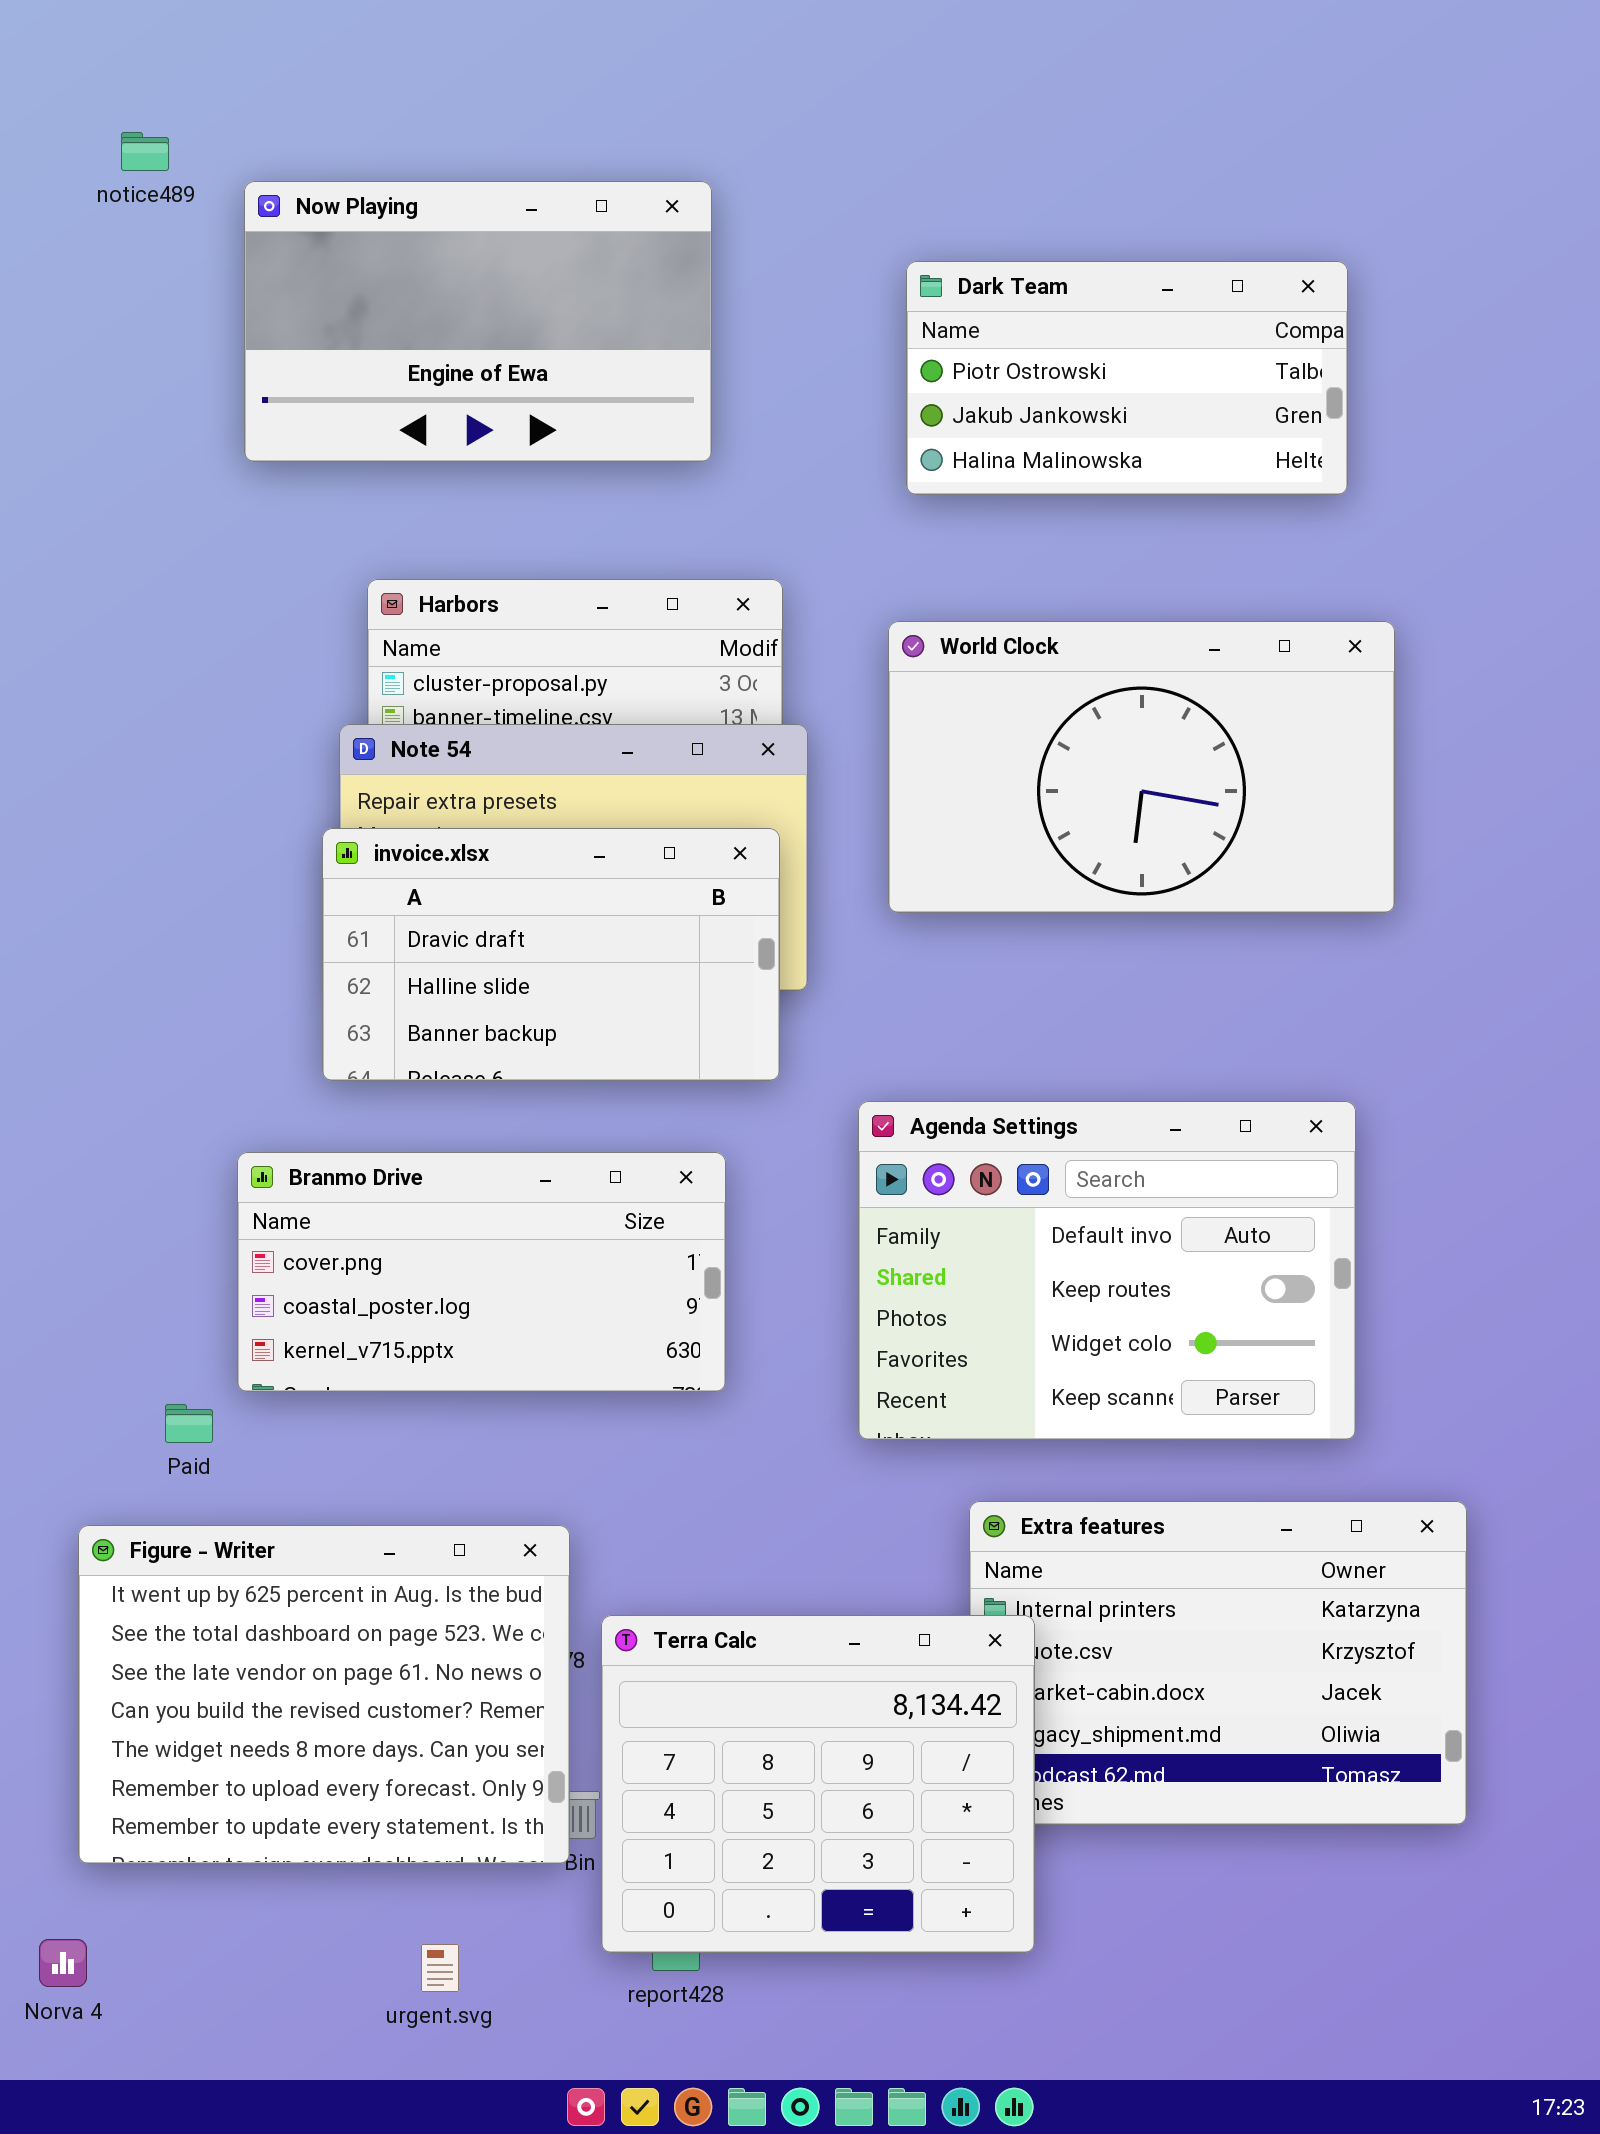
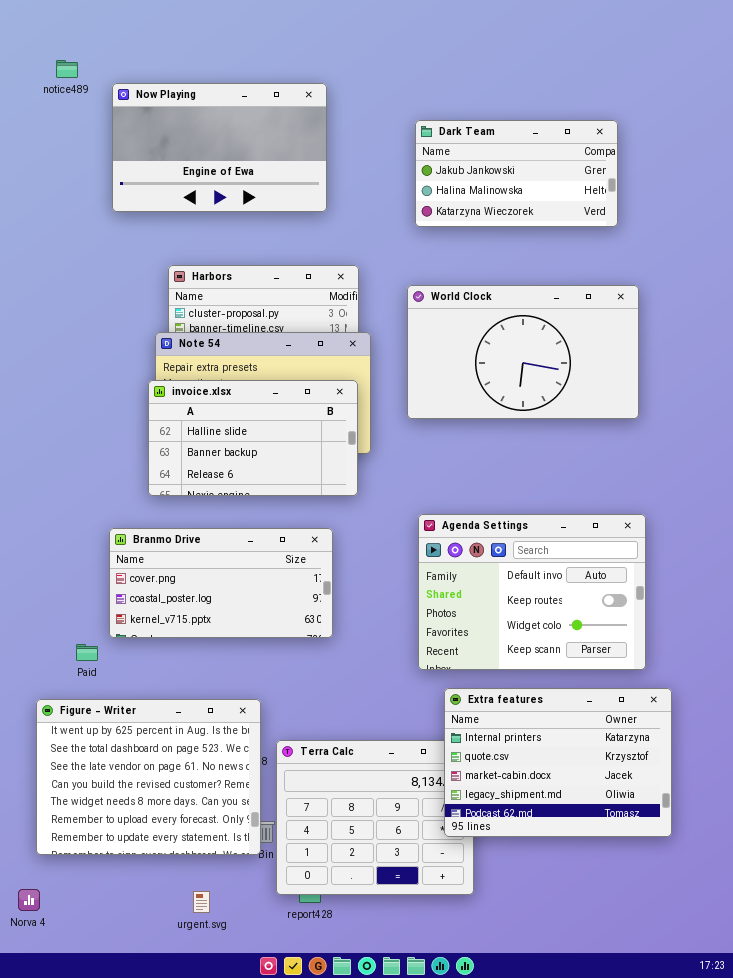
Dark Team: [906,261,1348,495] -> [415,120,618,227], scrolled down 1 row
invoice.xlsx: [322,828,780,1081] -> [148,380,358,496], scrolled down 1 row
Agenda Settings: [858,1101,1356,1440] -> [418,514,646,670], moved
Extra features: [969,1501,1467,1825] -> [444,688,672,837], raised

